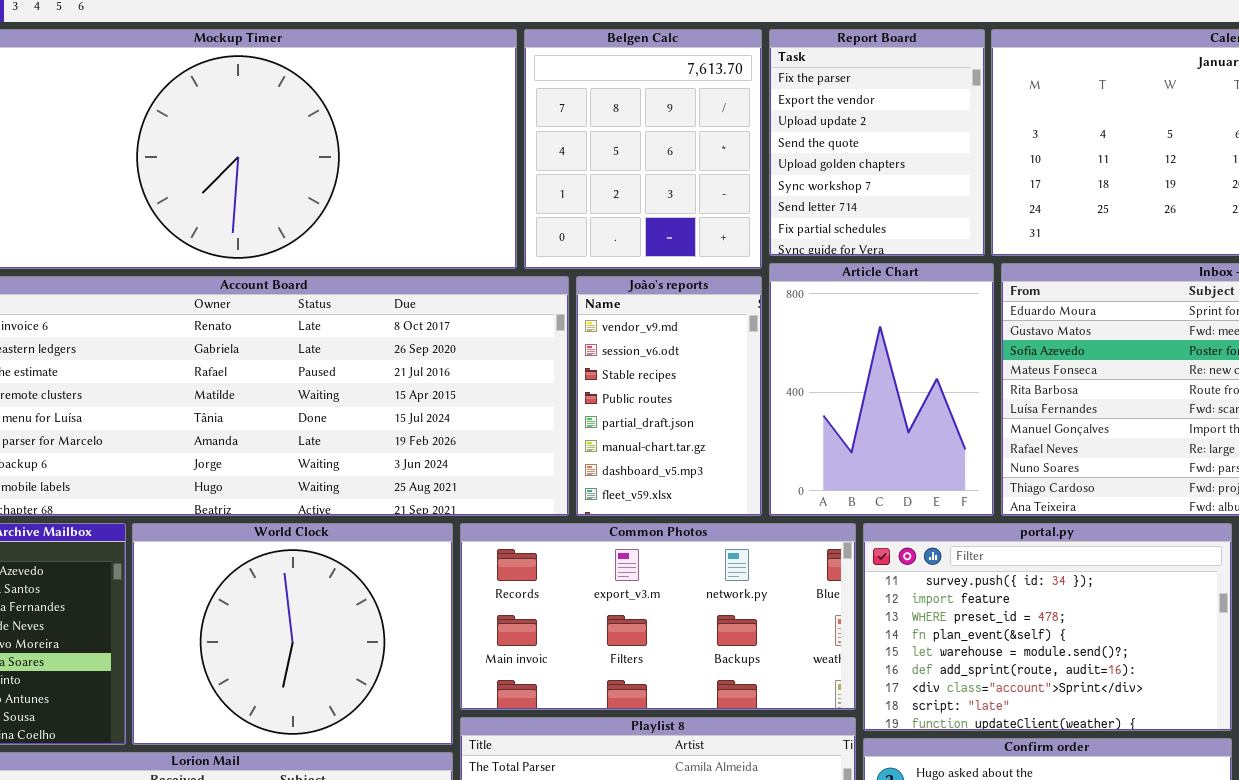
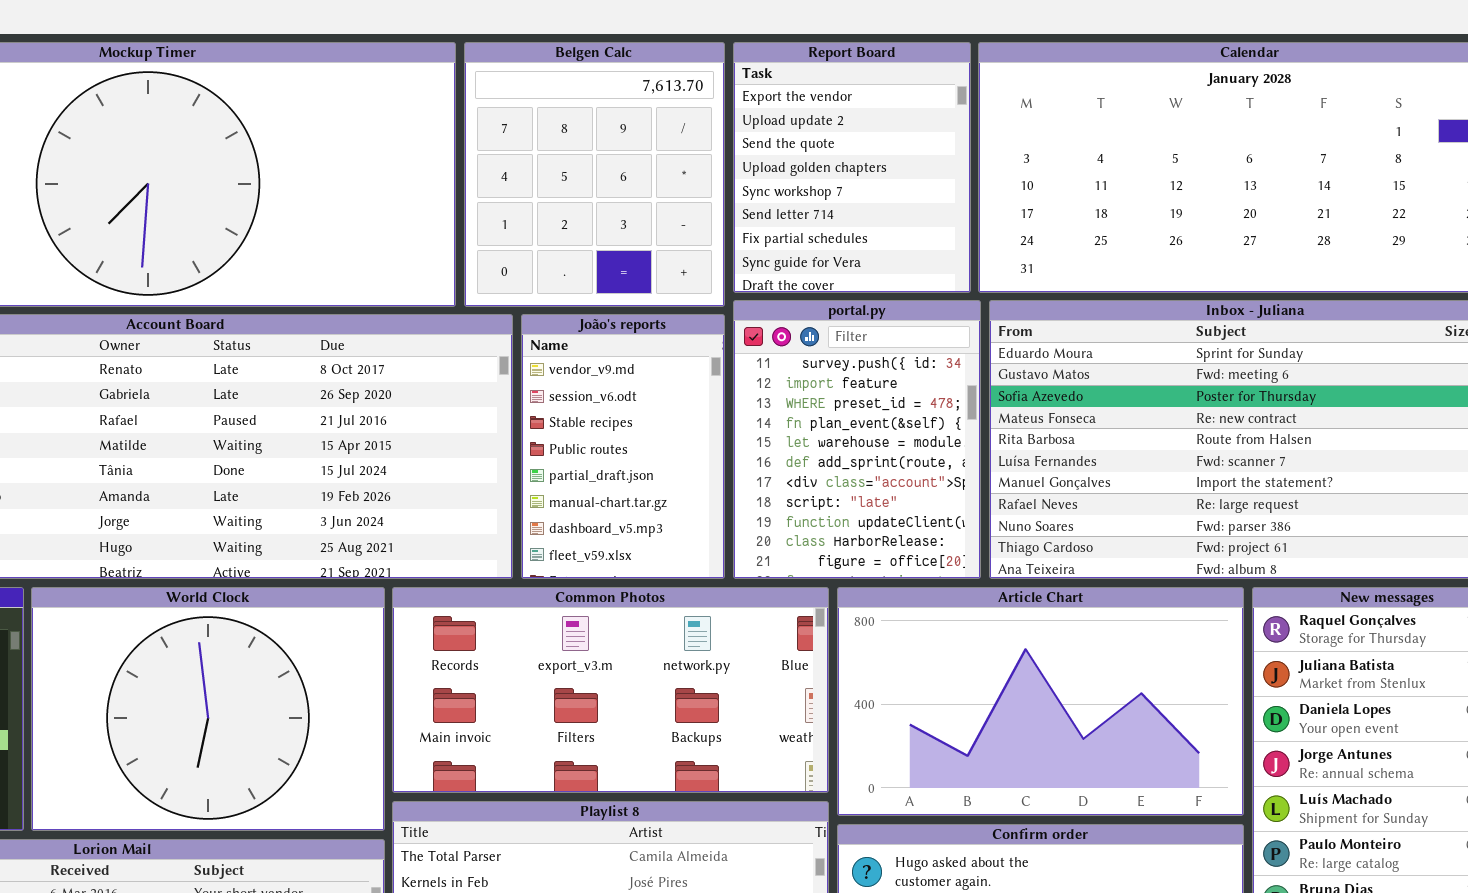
Report Board: [769,29,985,256] -> [733,42,971,293], scrolled down 1 row
Article Chart: [769,263,994,516] -> [837,587,1244,816], moved, resized
portal.py: [863,523,1232,731] -> [733,300,981,579], moved, resized

